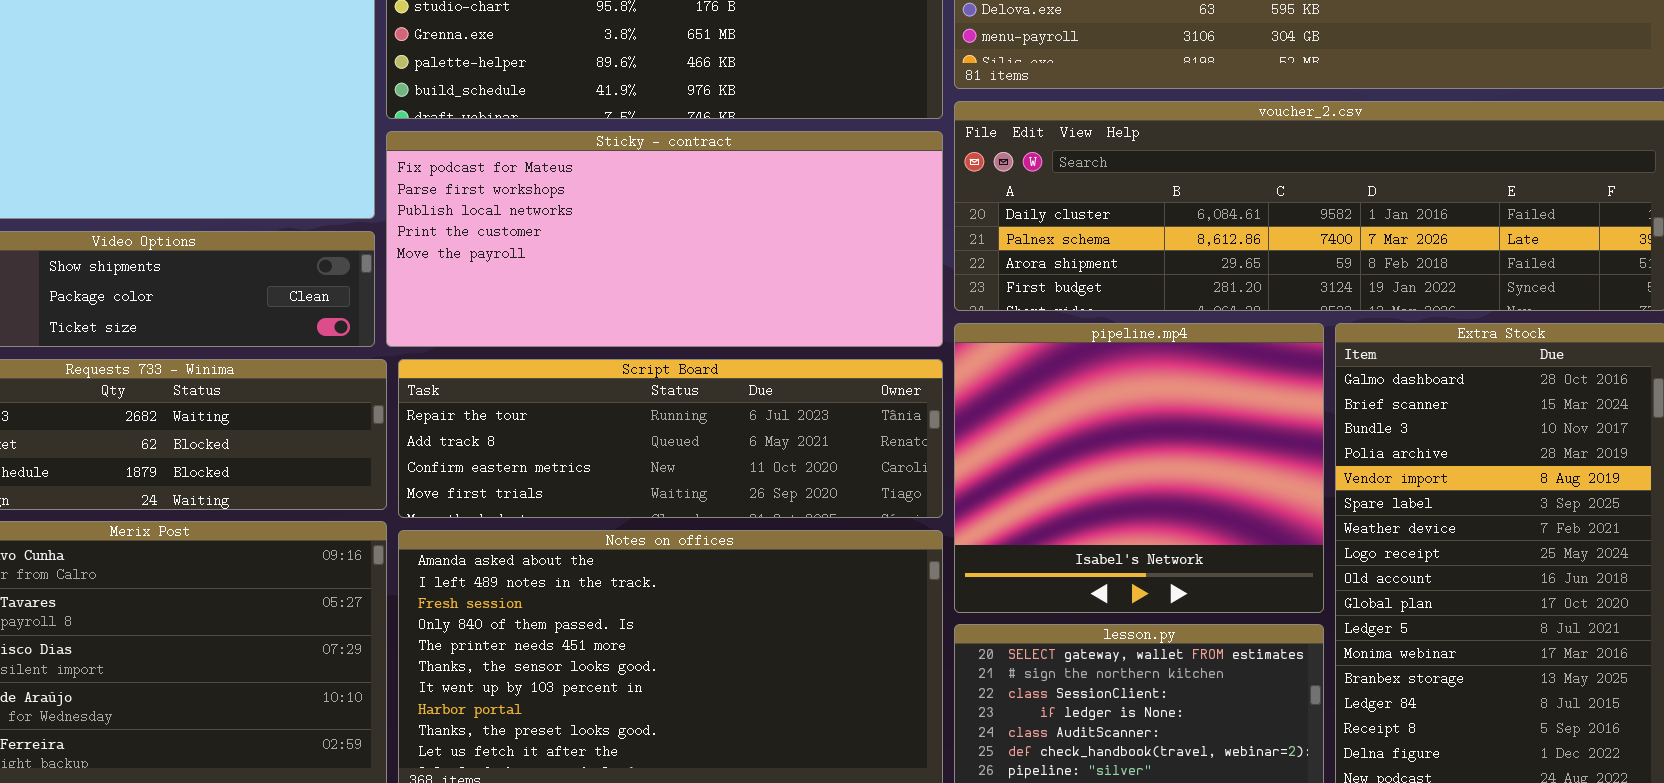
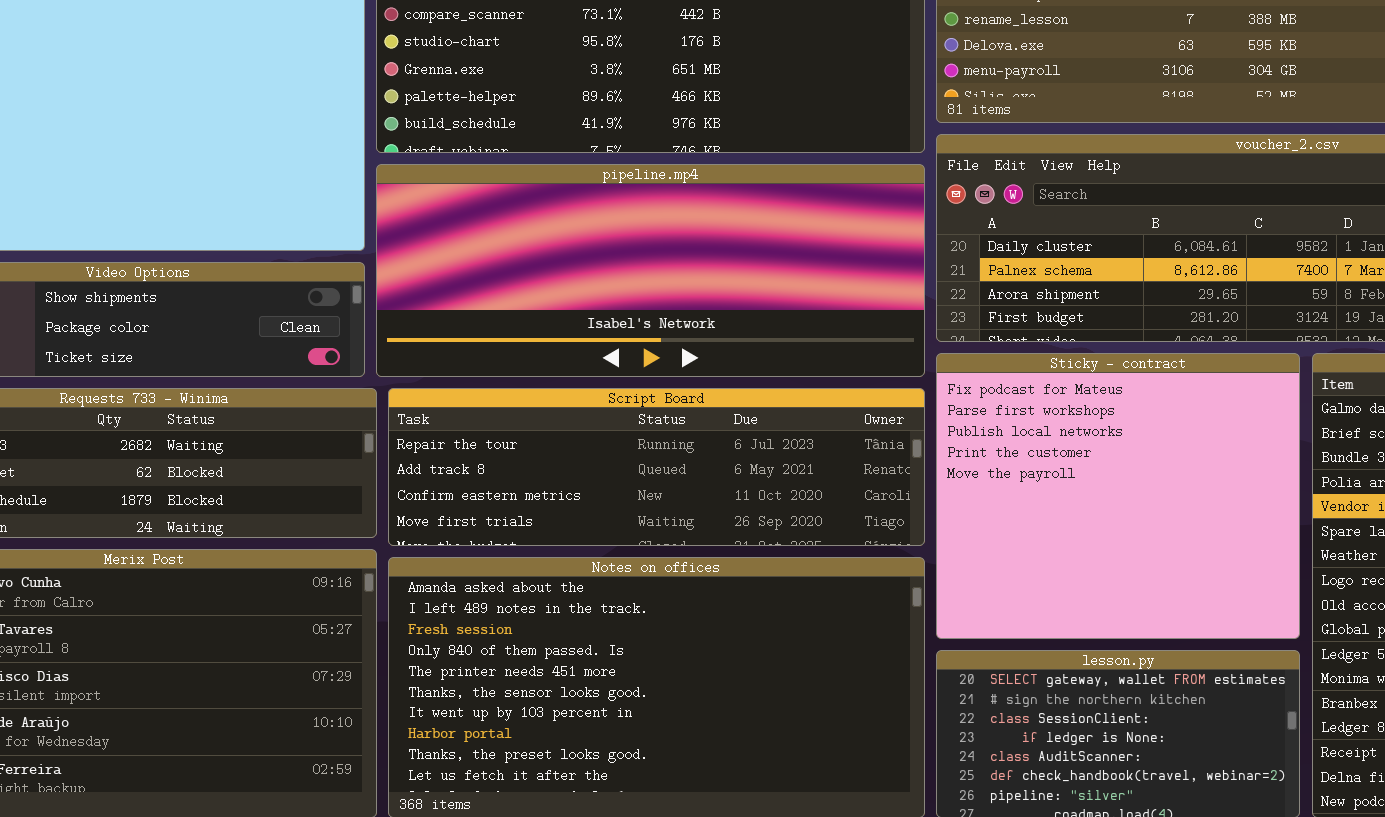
Sticky - contract: [386,131,943,347] -> [936,353,1300,639], moved, resized
pipeline.mp4: [954,323,1324,613] -> [376,164,925,377], moved, resized

